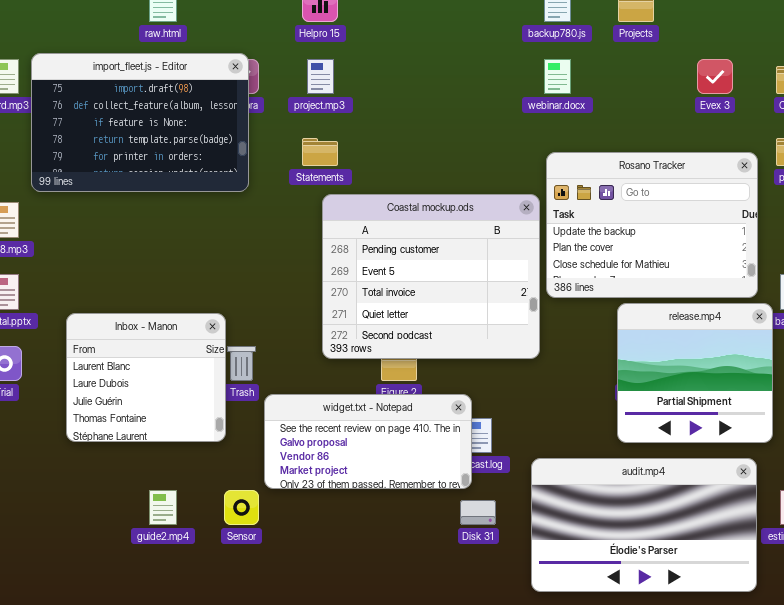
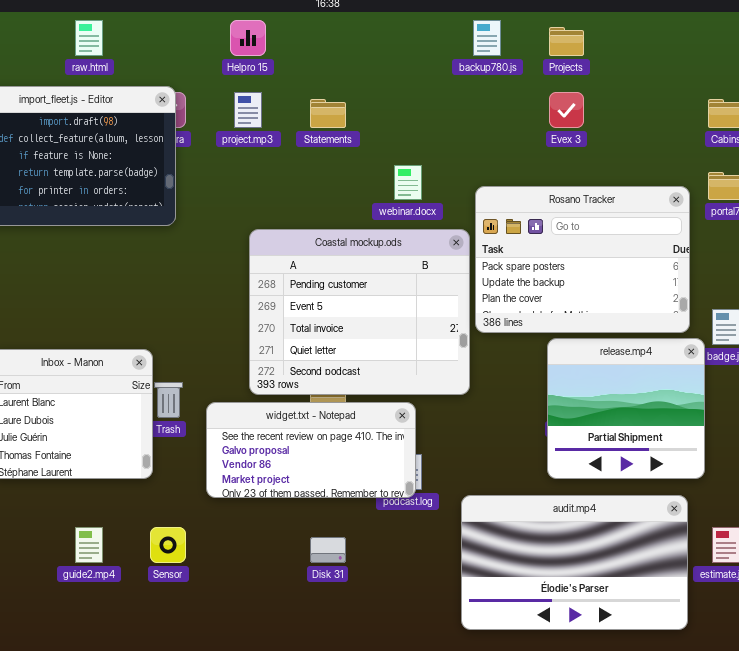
webinar.docx: [544,59,571,94] -> [394,165,422,200], moved
Evex 3: [697,59,733,94] -> [549,92,584,128], moved
Statements: [302,138,338,166] -> [310,99,346,128], moved
Rosano Tracker: [546,152,758,298] -> [475,186,690,333], scrolled up 1 row
widget.txt - Notepad: [264,394,472,489] -> [206,402,416,498], moved
Disk 31: [460,500,496,525] -> [310,537,346,563], moved

